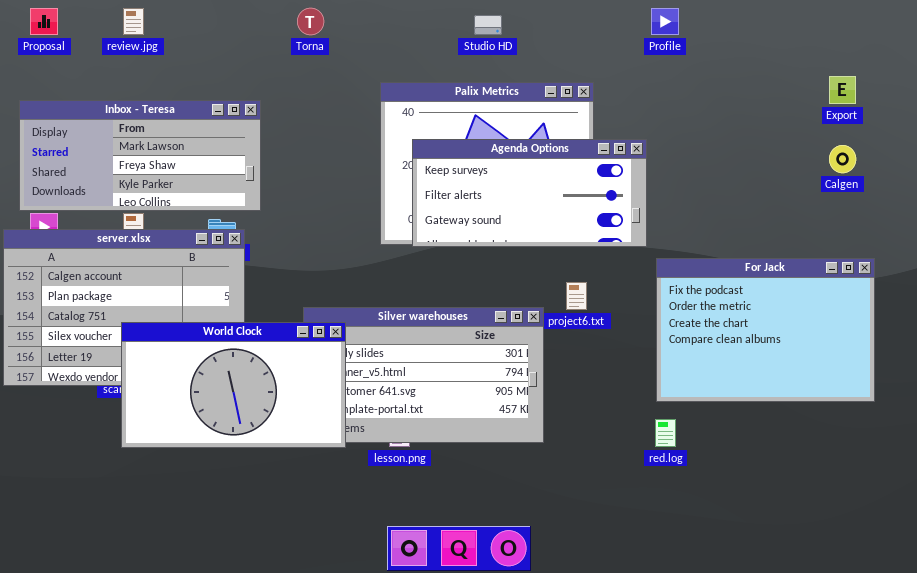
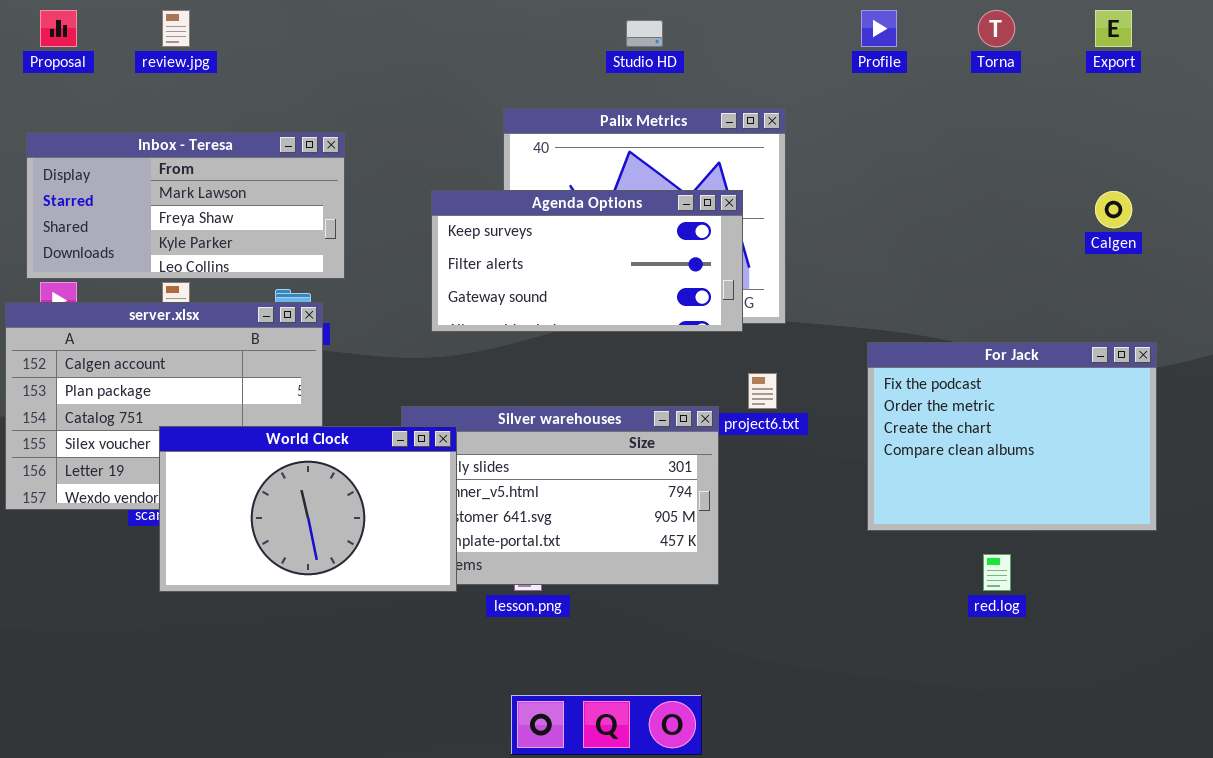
Torna: [297,8,324,35] -> [978,10,1015,47], moved
Export: [829,76,856,104] -> [1095,10,1132,47], moved
Agenda Options: [412,139,647,247] -> [431,190,743,332], moved
red.log: [655,419,676,447] -> [983,554,1011,591], moved

